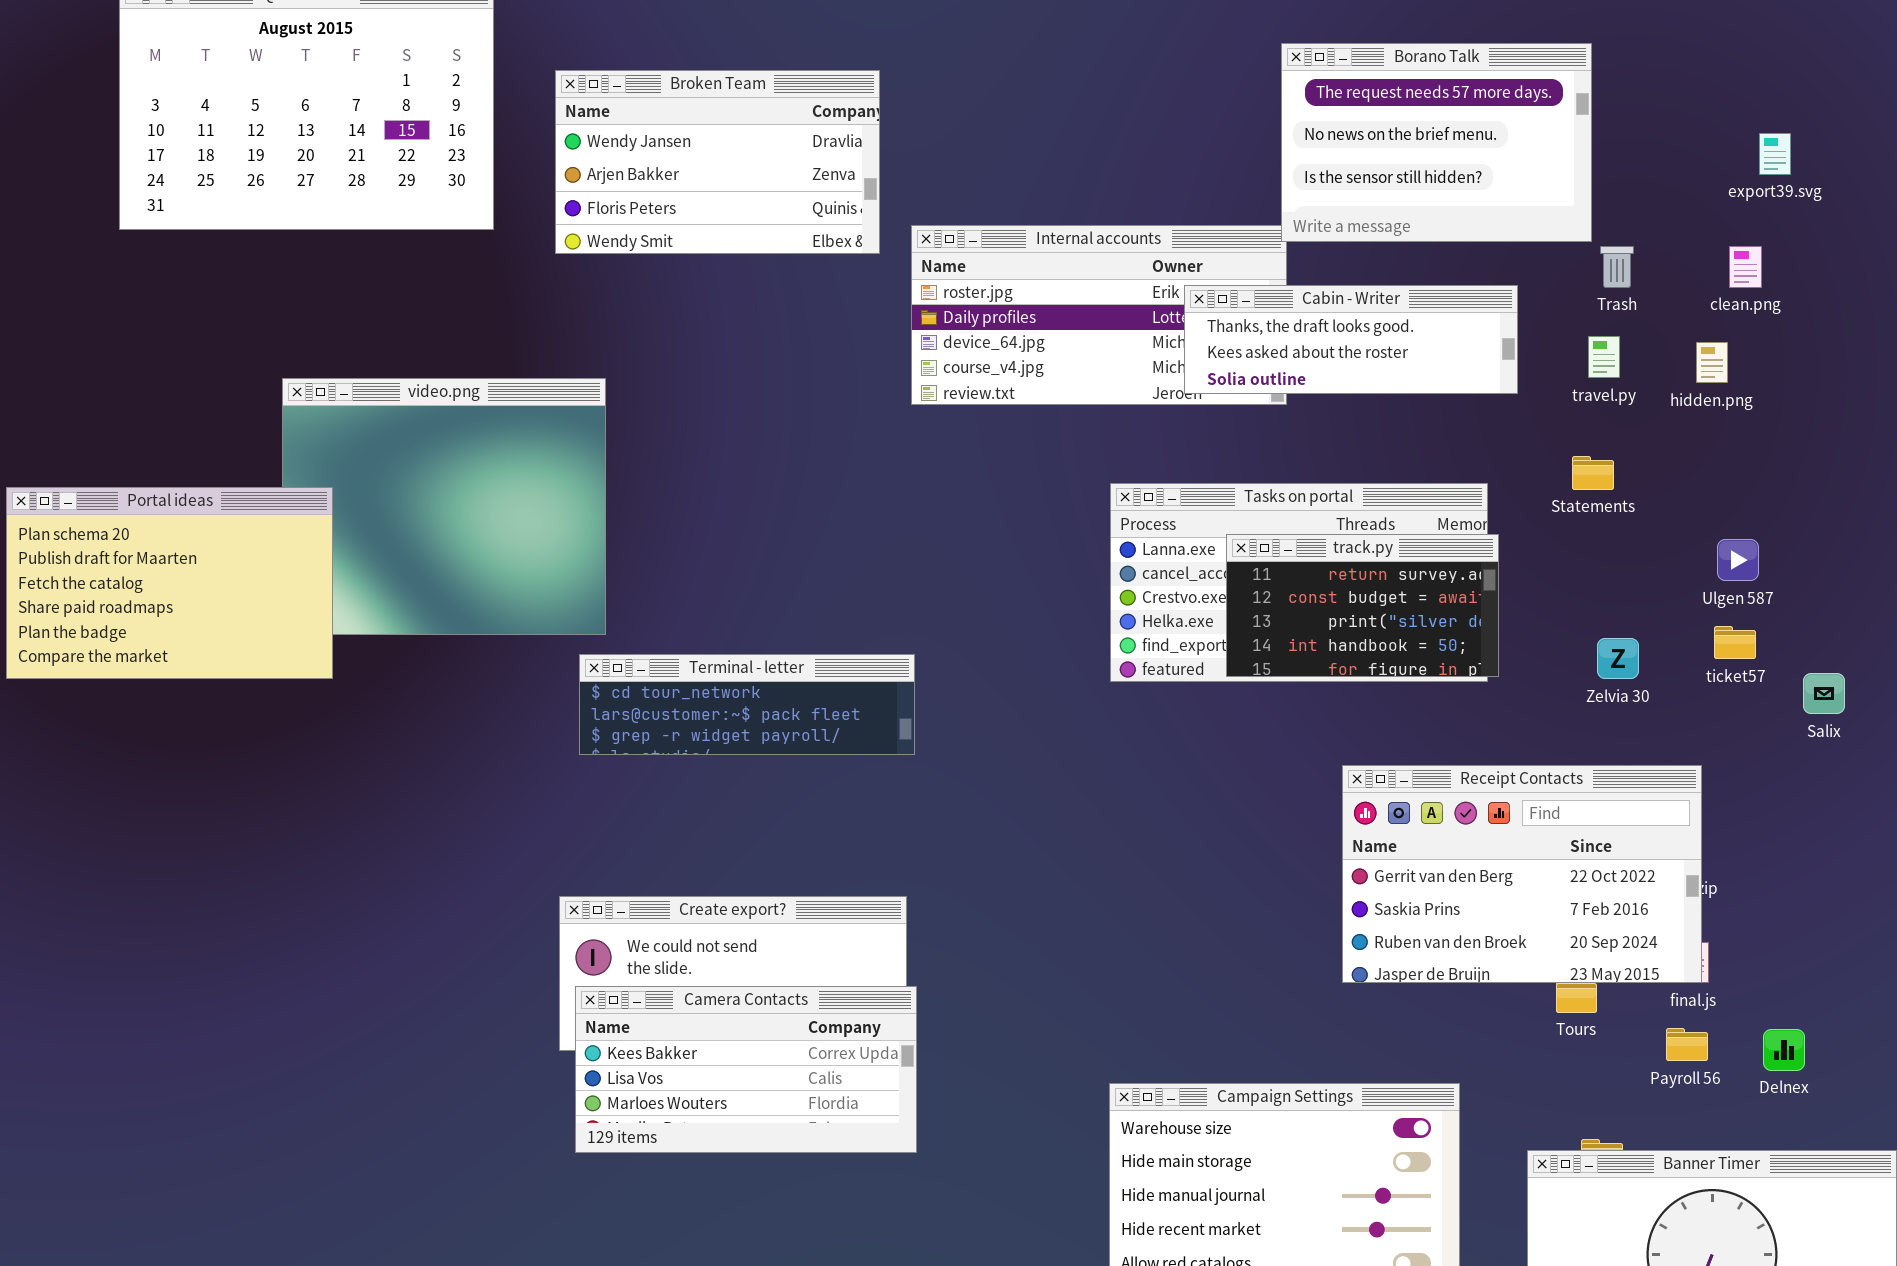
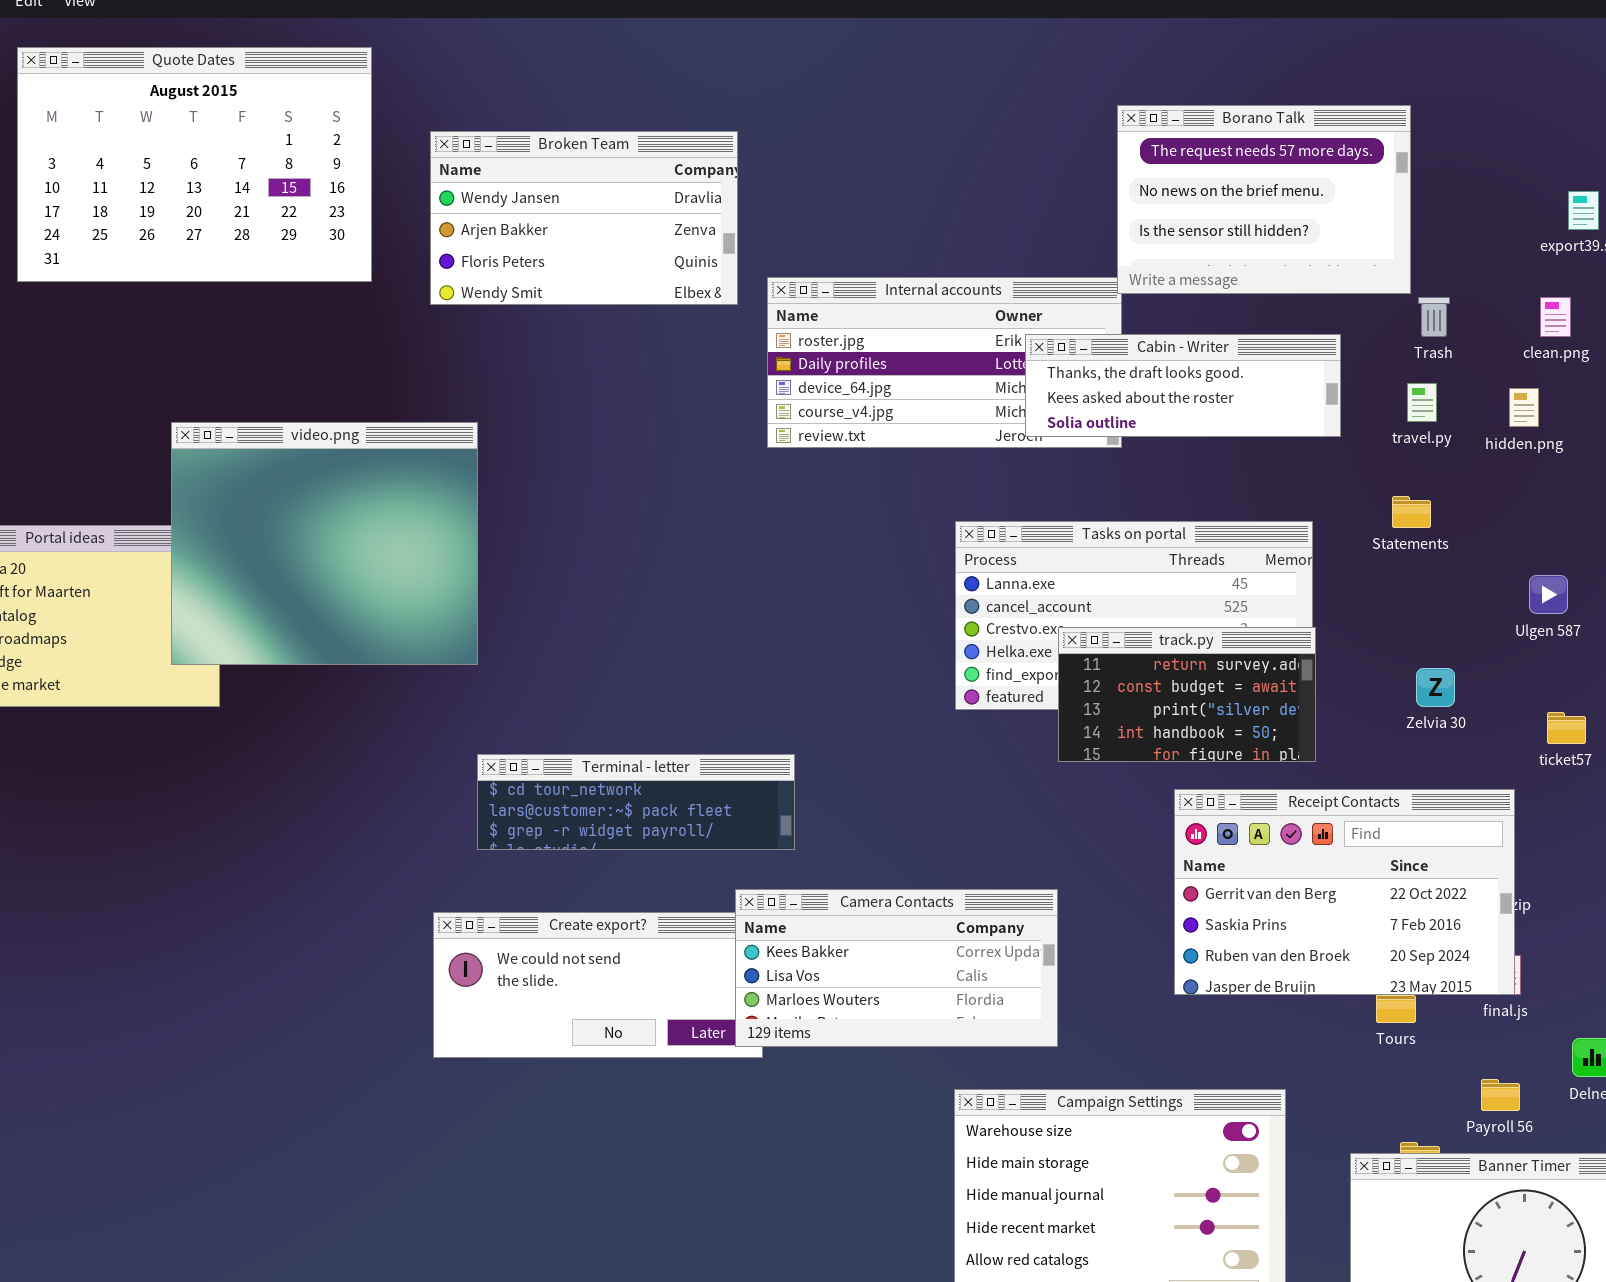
video.png: [282,378,606,635] -> [171,422,478,665], raised
track.py: [1226,534,1499,677] -> [1058,627,1316,762], moved
ticket57: [1714,626,1756,659] -> [1547,712,1586,744], moved
Terminal - letter: [579,654,915,755] -> [477,754,795,850], moved
Camera Contacts: [575,986,917,1153] -> [735,889,1058,1047], moved
Payroll 56: [1666,1028,1708,1061] -> [1481,1079,1520,1111], moved

